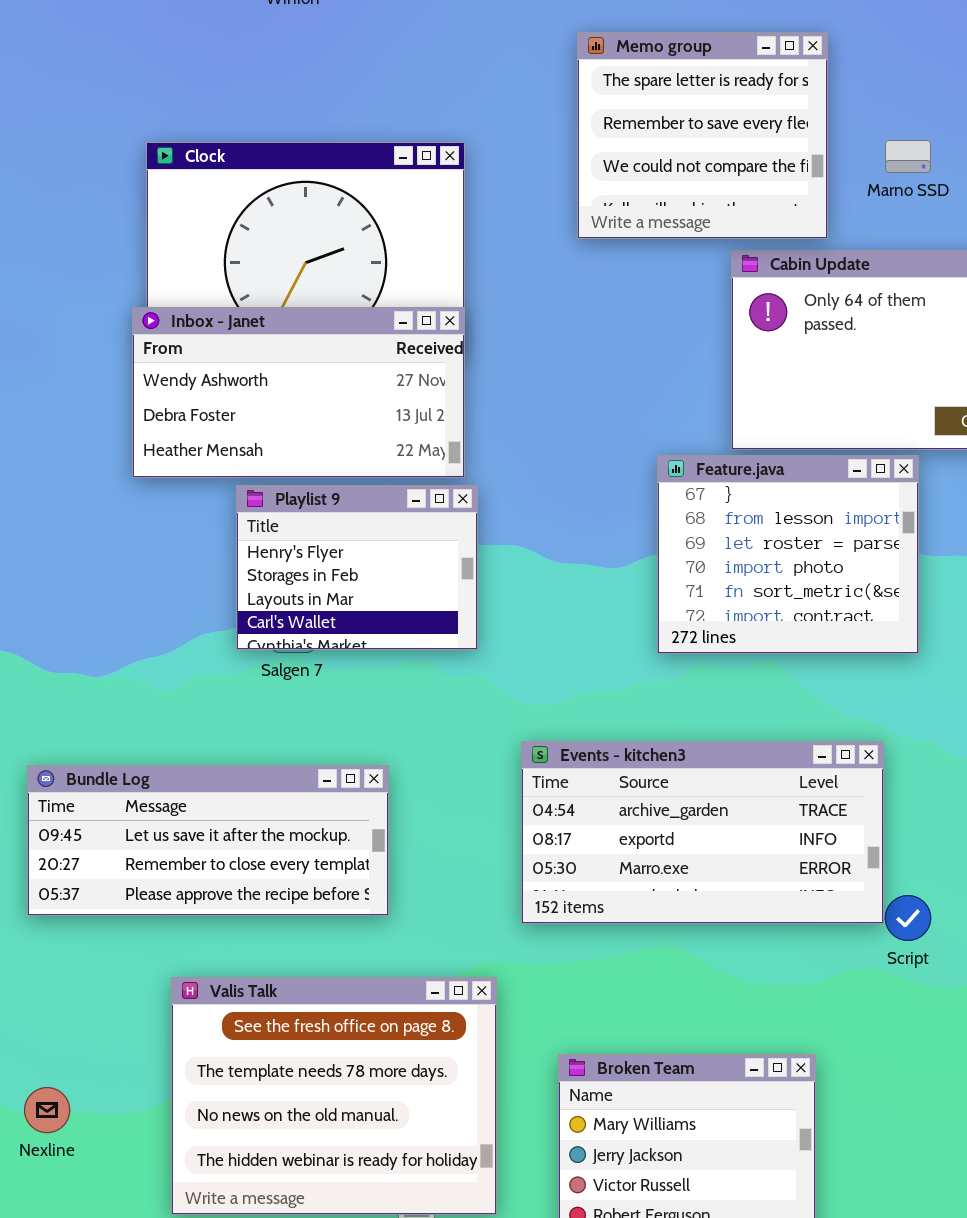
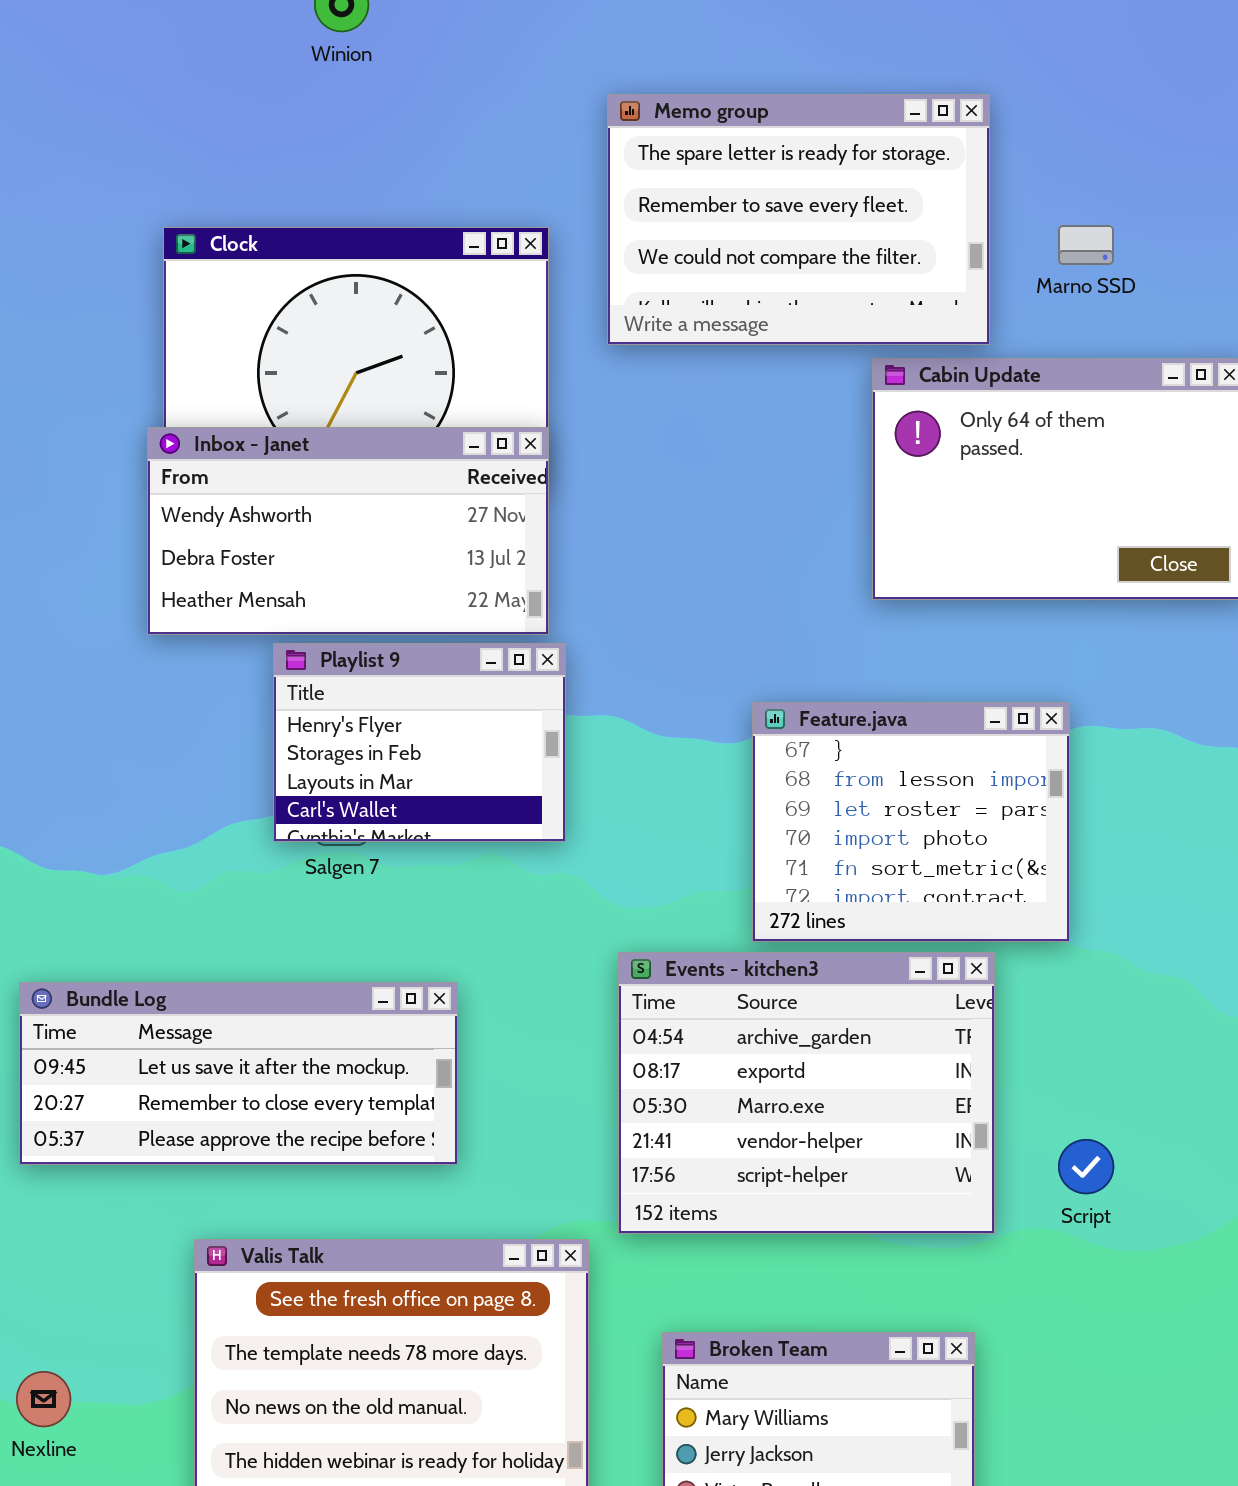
Memo group: [577,32,828,239] -> [607,94,990,345], resized
Feature.java: [657,455,919,654] -> [752,702,1070,942], moved
Events - kitchen3: [521,741,884,924] -> [618,952,995,1234], resized

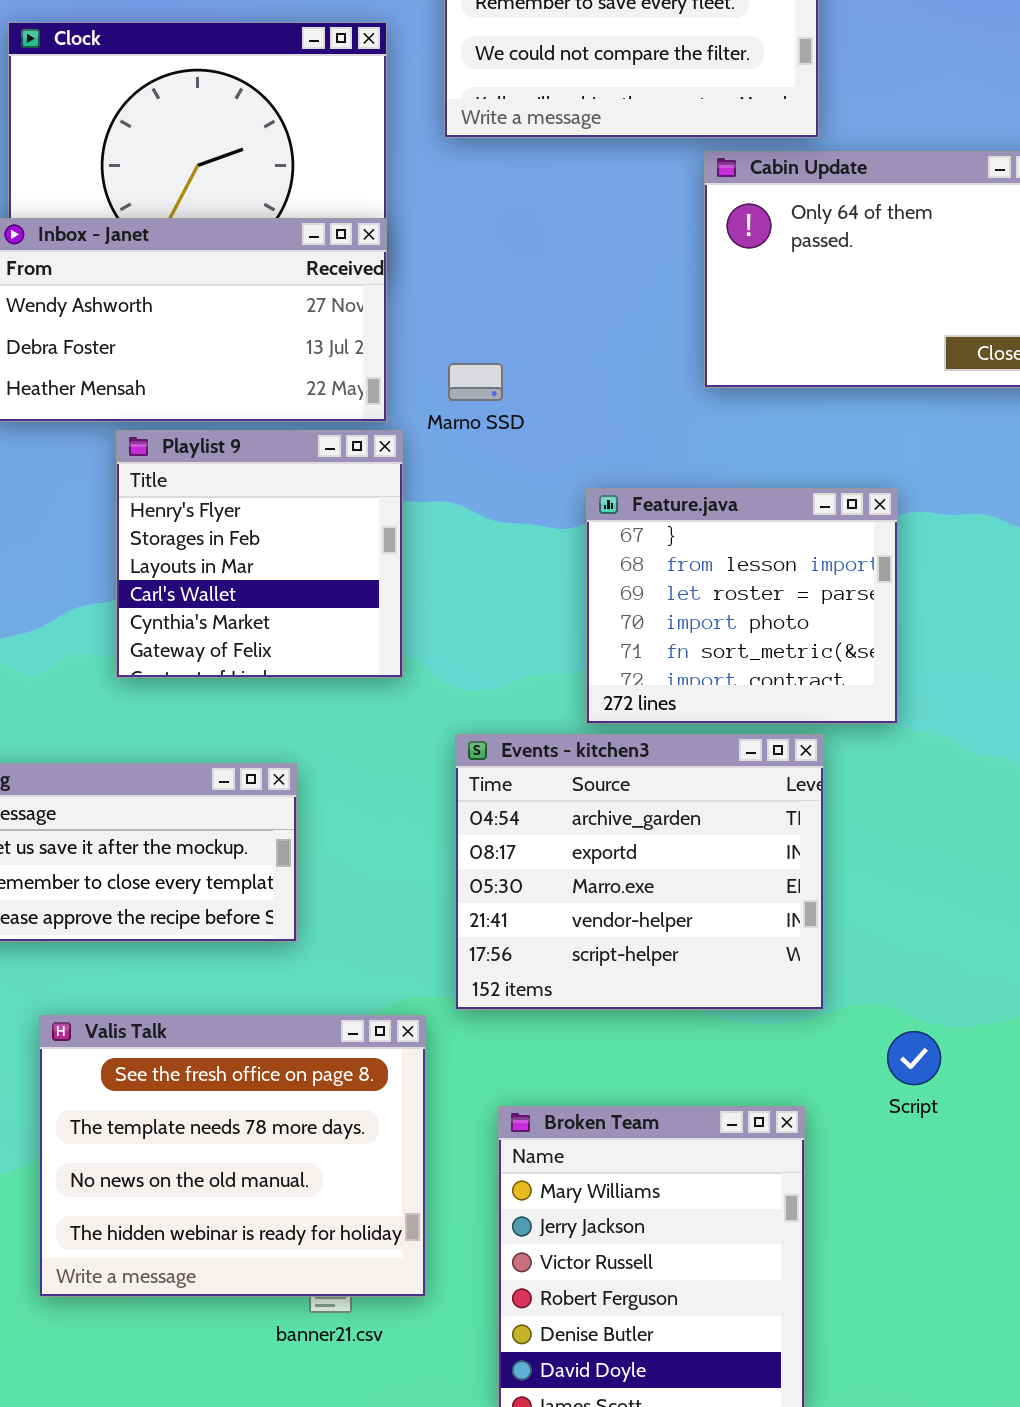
Marno SSD: [1058,225,1114,265] -> [448,363,503,401], moved
Playlist 9: [273,643,566,842] -> [116,430,403,678], resized
Script: [1058,1139,1114,1194] -> [887,1031,941,1085], moved

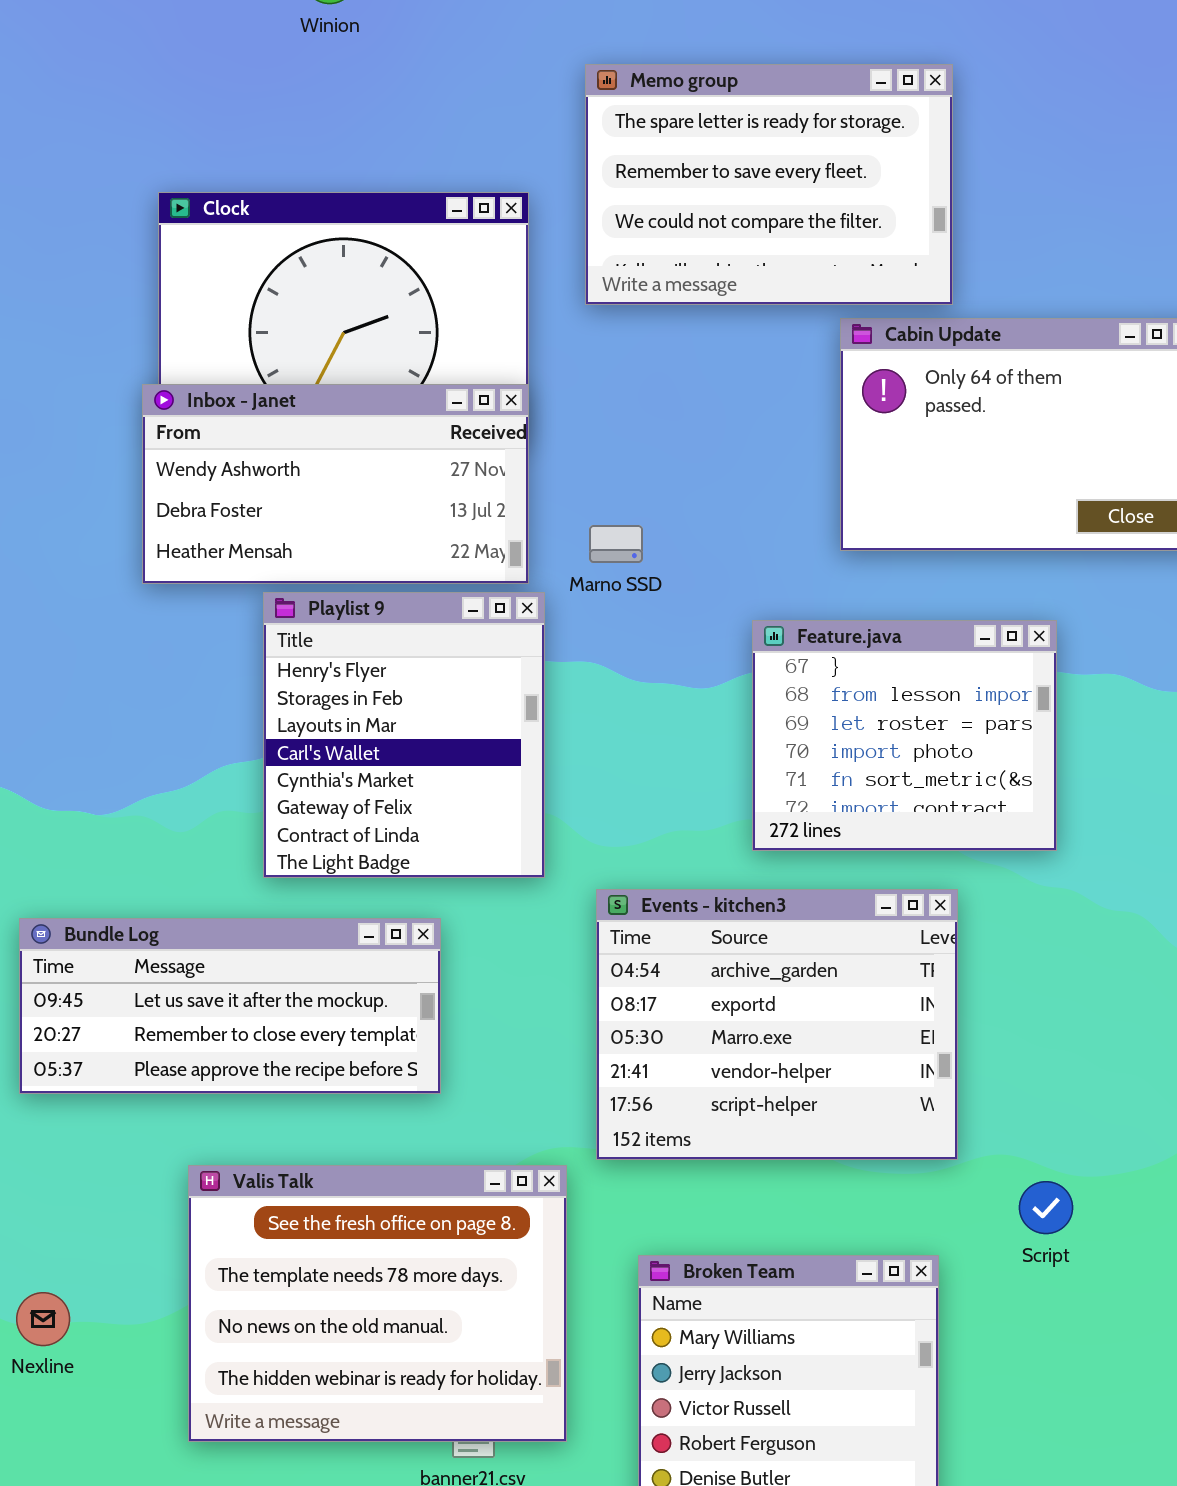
Playlist 9: [116,430,403,678] -> [263,592,545,878], resized
Feature.java: [586,488,898,724] -> [752,620,1057,851], moved

